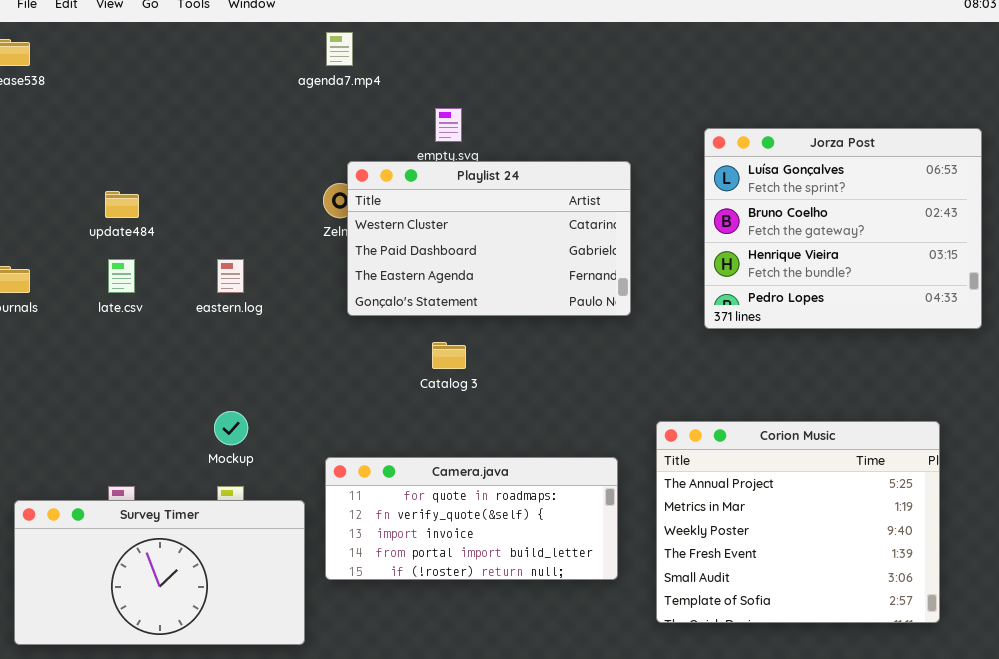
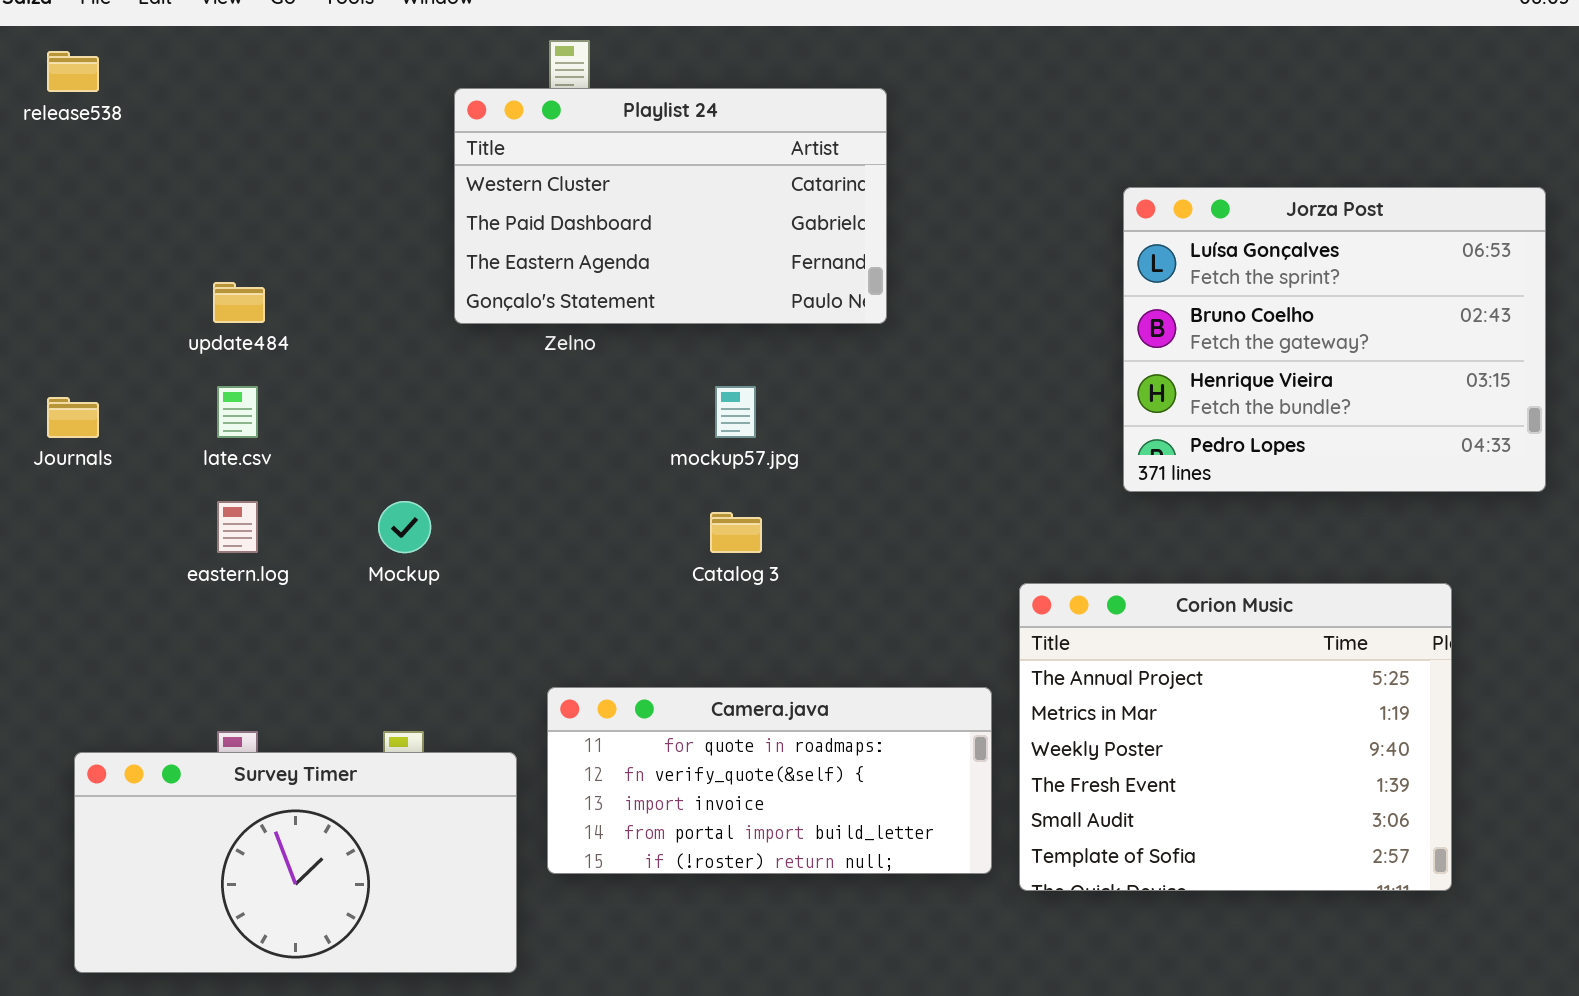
Playlist 24: [347,161,631,316] -> [454,88,887,324], moved
eastern.log: [217,259,244,293] -> [217,501,258,553], moved
Mockup: [214,411,248,445] -> [378,501,431,553], moved
Corion Music: [656,421,940,623] -> [1019,583,1452,891], moved

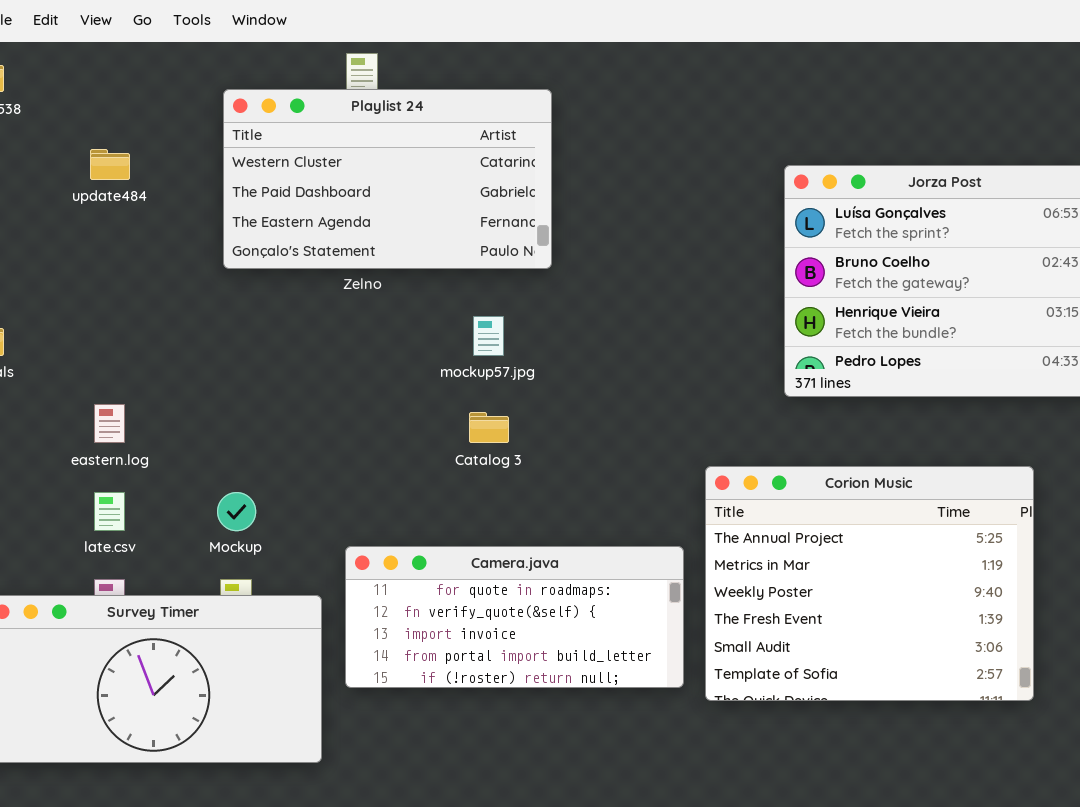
Playlist 24: [454,88,887,324] -> [223,89,552,269], moved
update484: [213,282,265,323] -> [90,149,130,180], moved
late.csv: [217,386,258,438] -> [94,492,125,531], moved
Mockup: [378,501,431,553] -> [217,492,256,531], moved

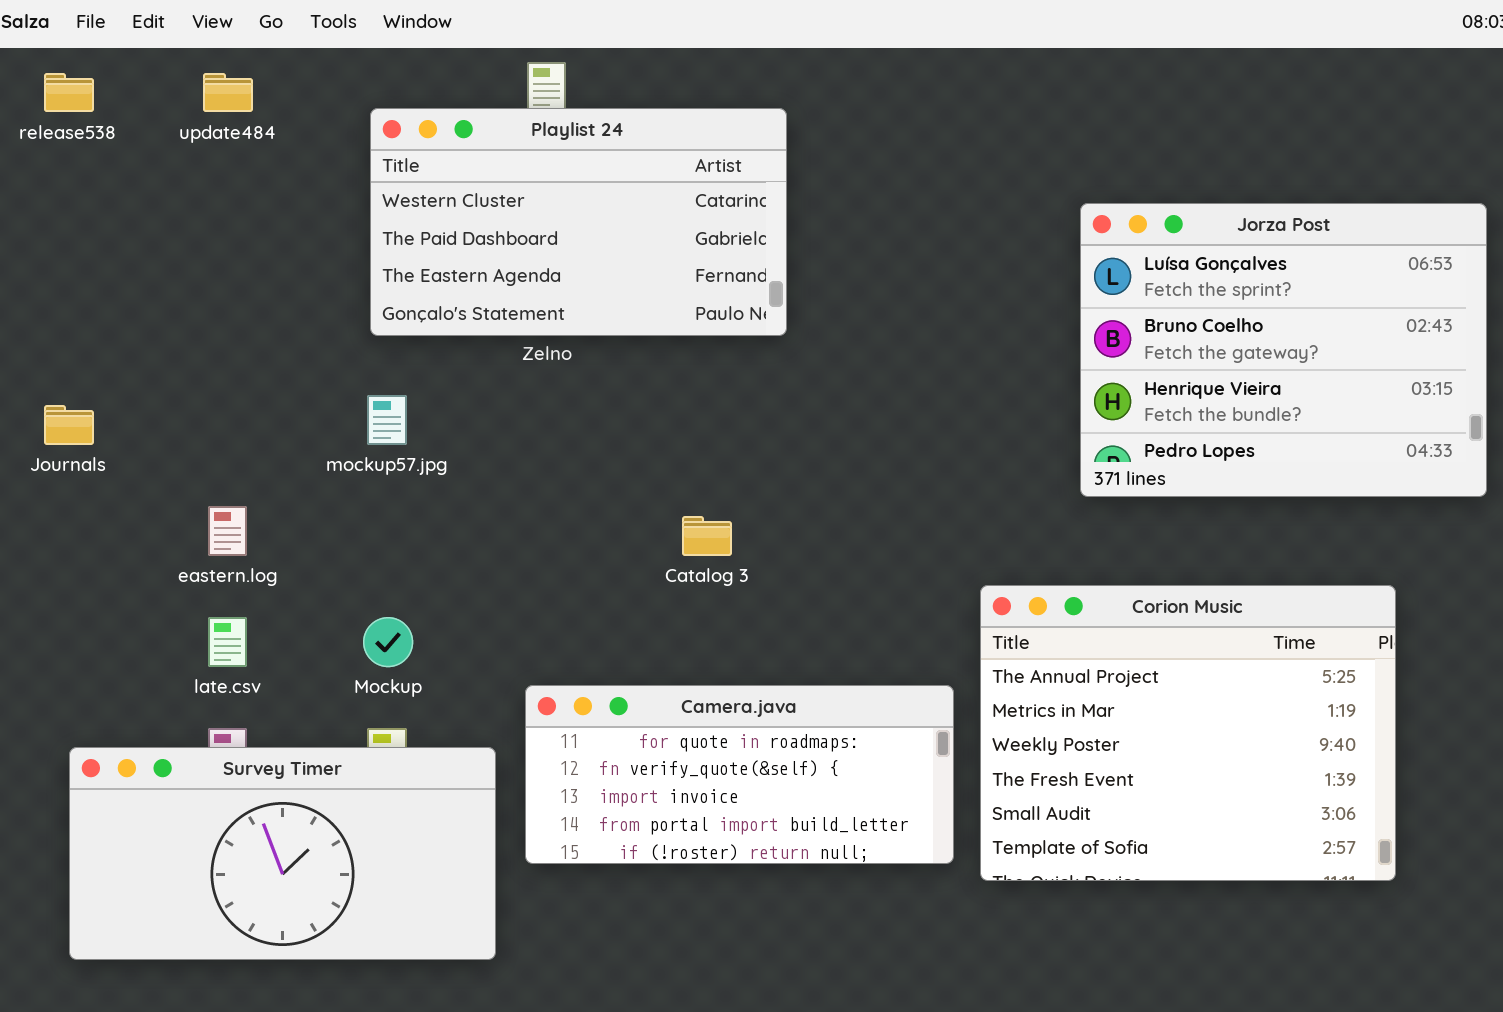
update484: [90,149,130,180] -> [203,73,253,112], moved
mockup57.jpg: [473,316,504,356] -> [367,395,407,445], moved

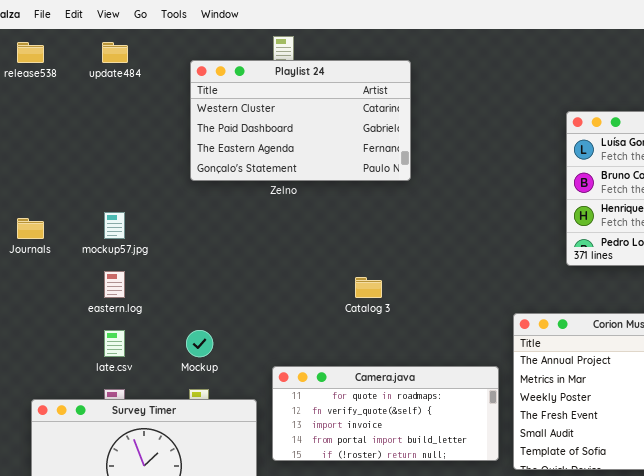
mockup57.jpg: [367,395,407,445] -> [104,212,125,239], moved

